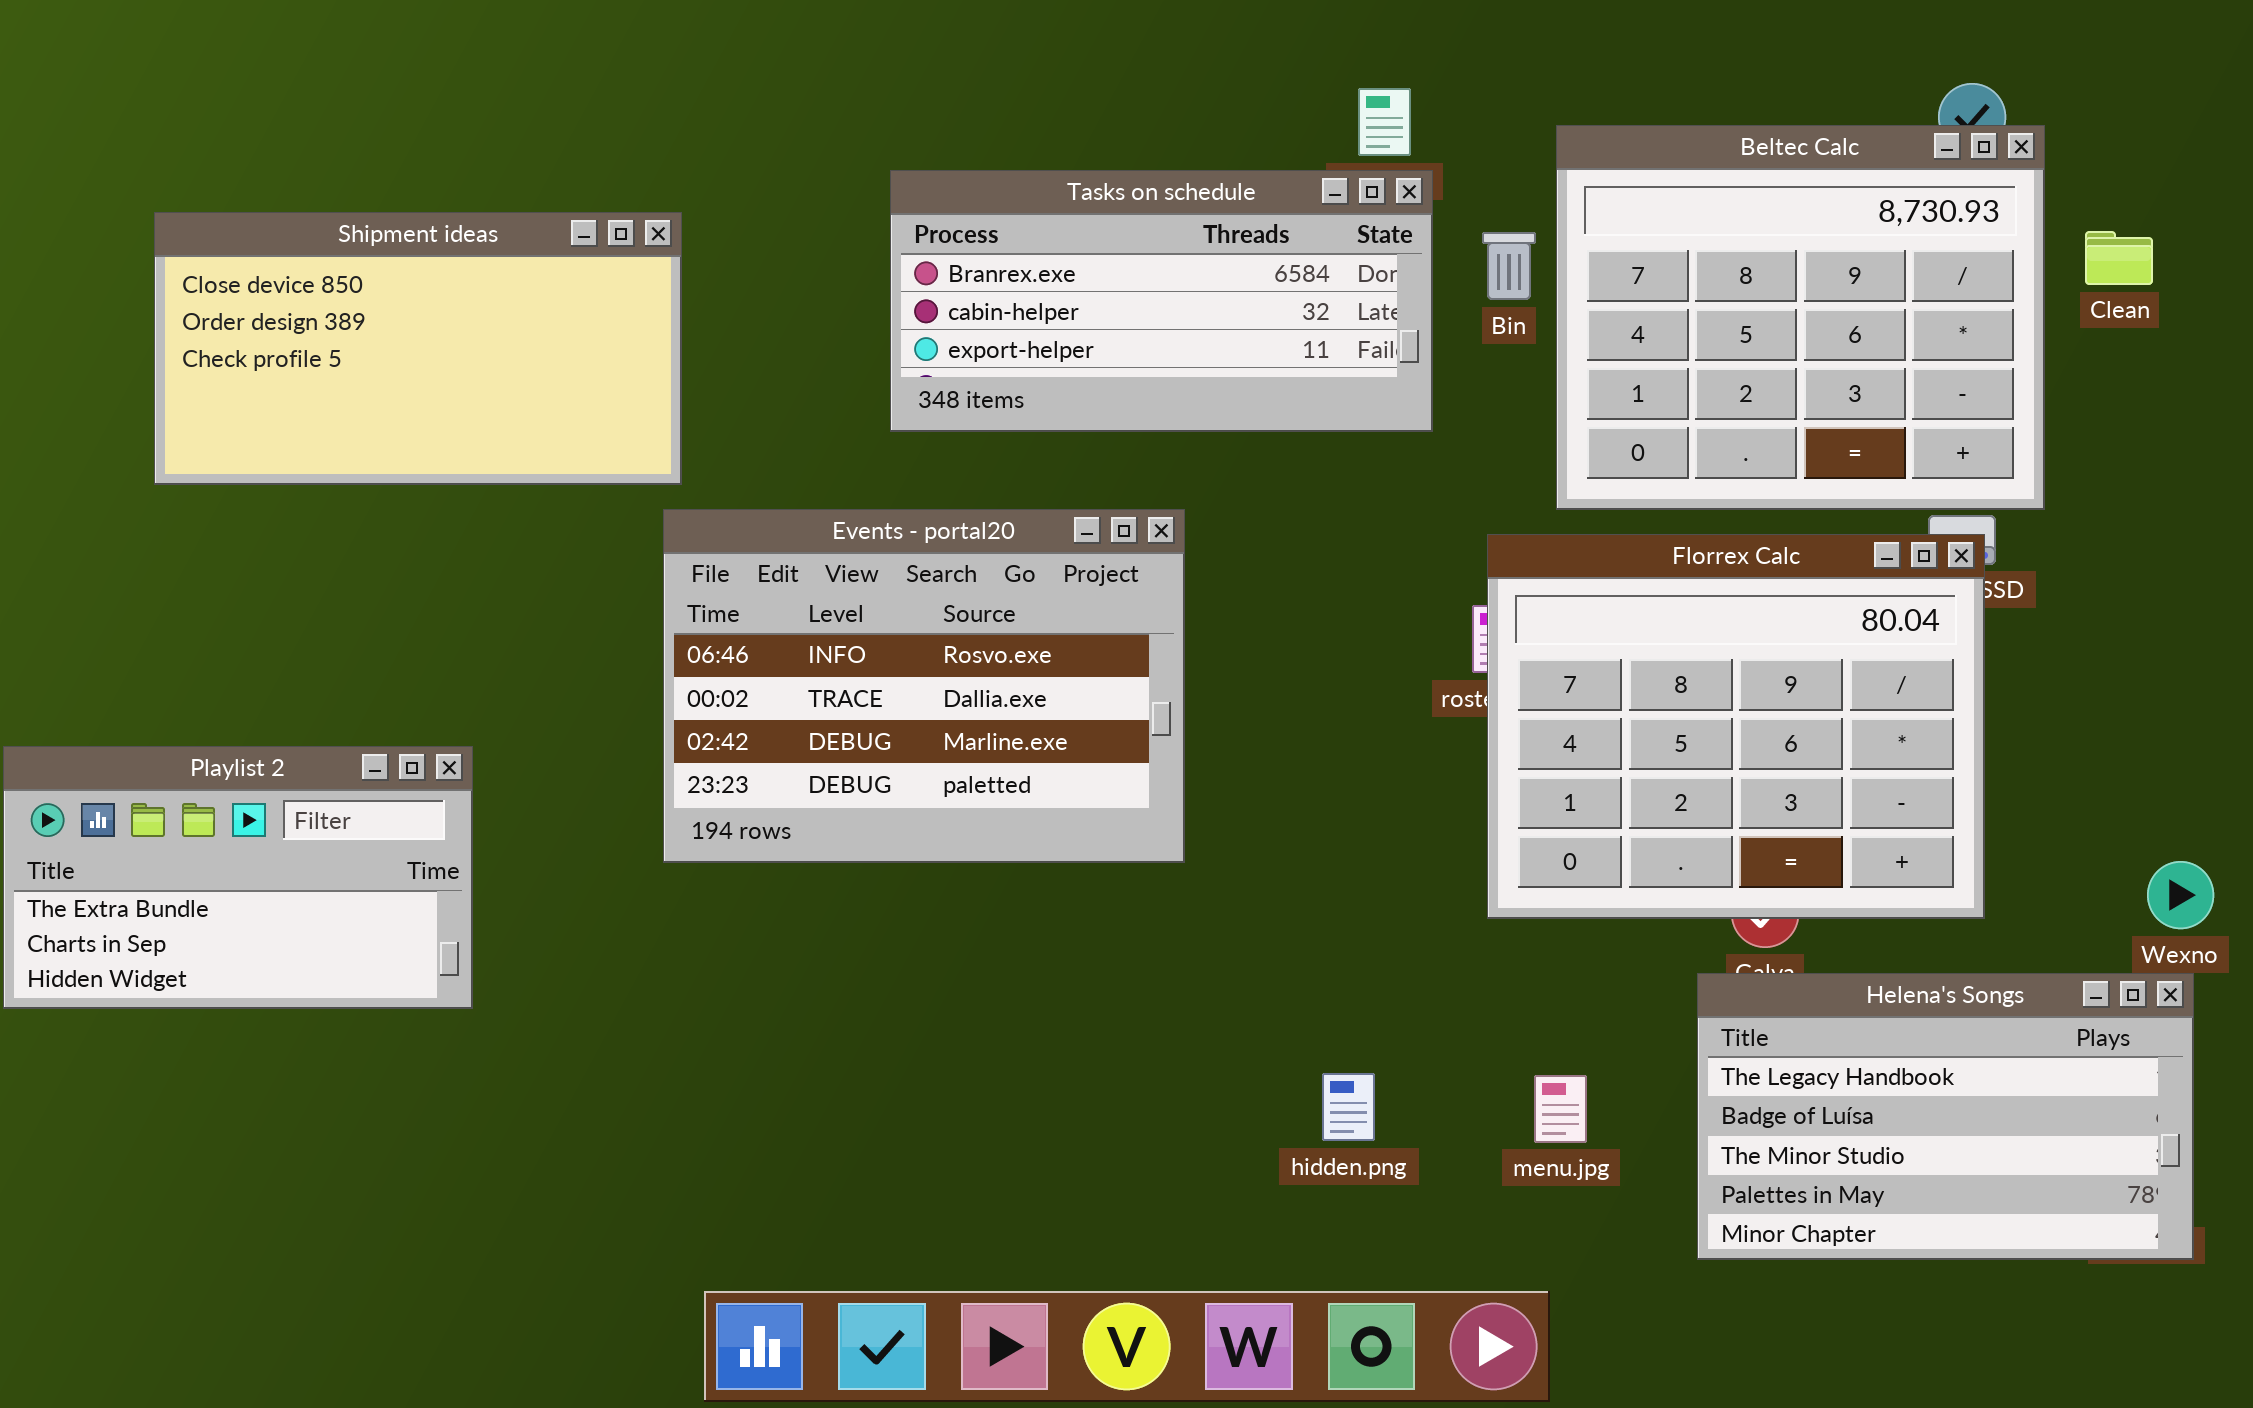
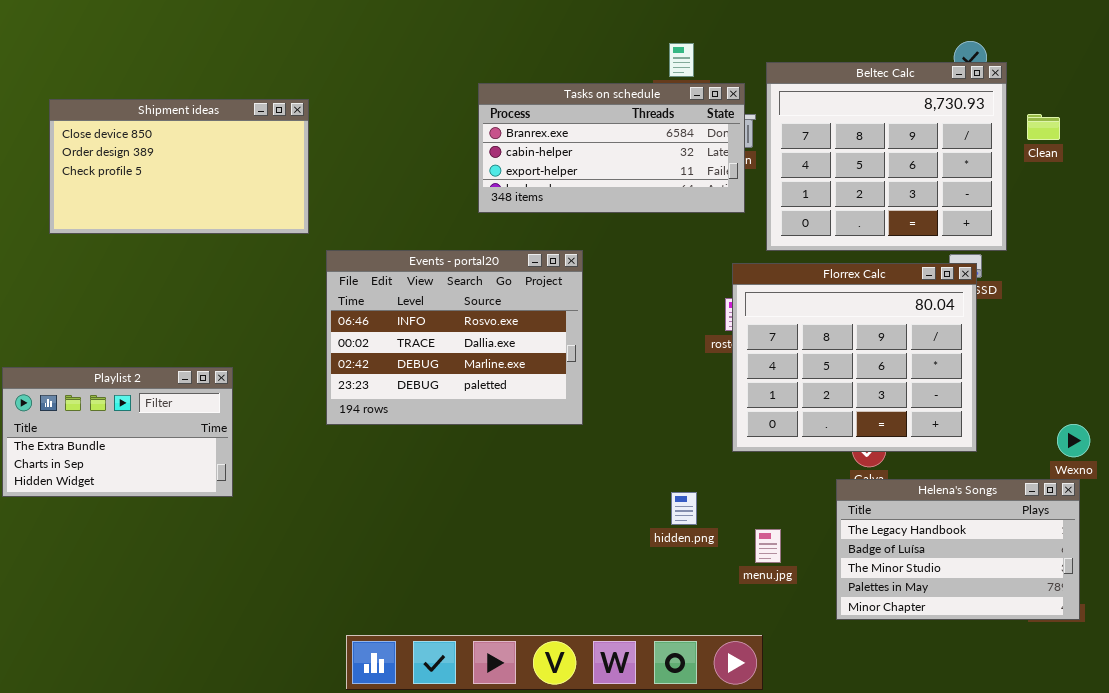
Tasks on schedule: [890,170,1433,432] -> [478,83,745,213], moved
Shipment ideas: [154,212,682,485] -> [49,99,309,234], moved
hidden.png: [1322,1073,1375,1141] -> [671,492,697,525], moved

